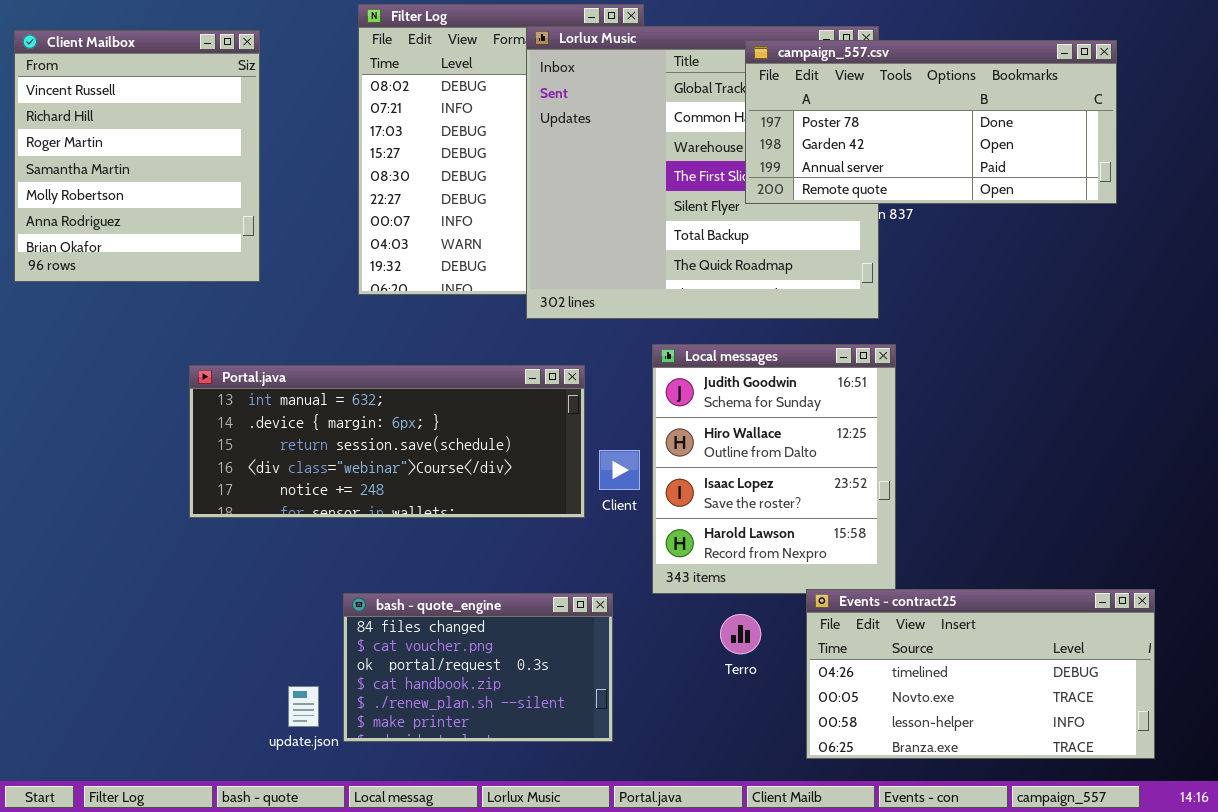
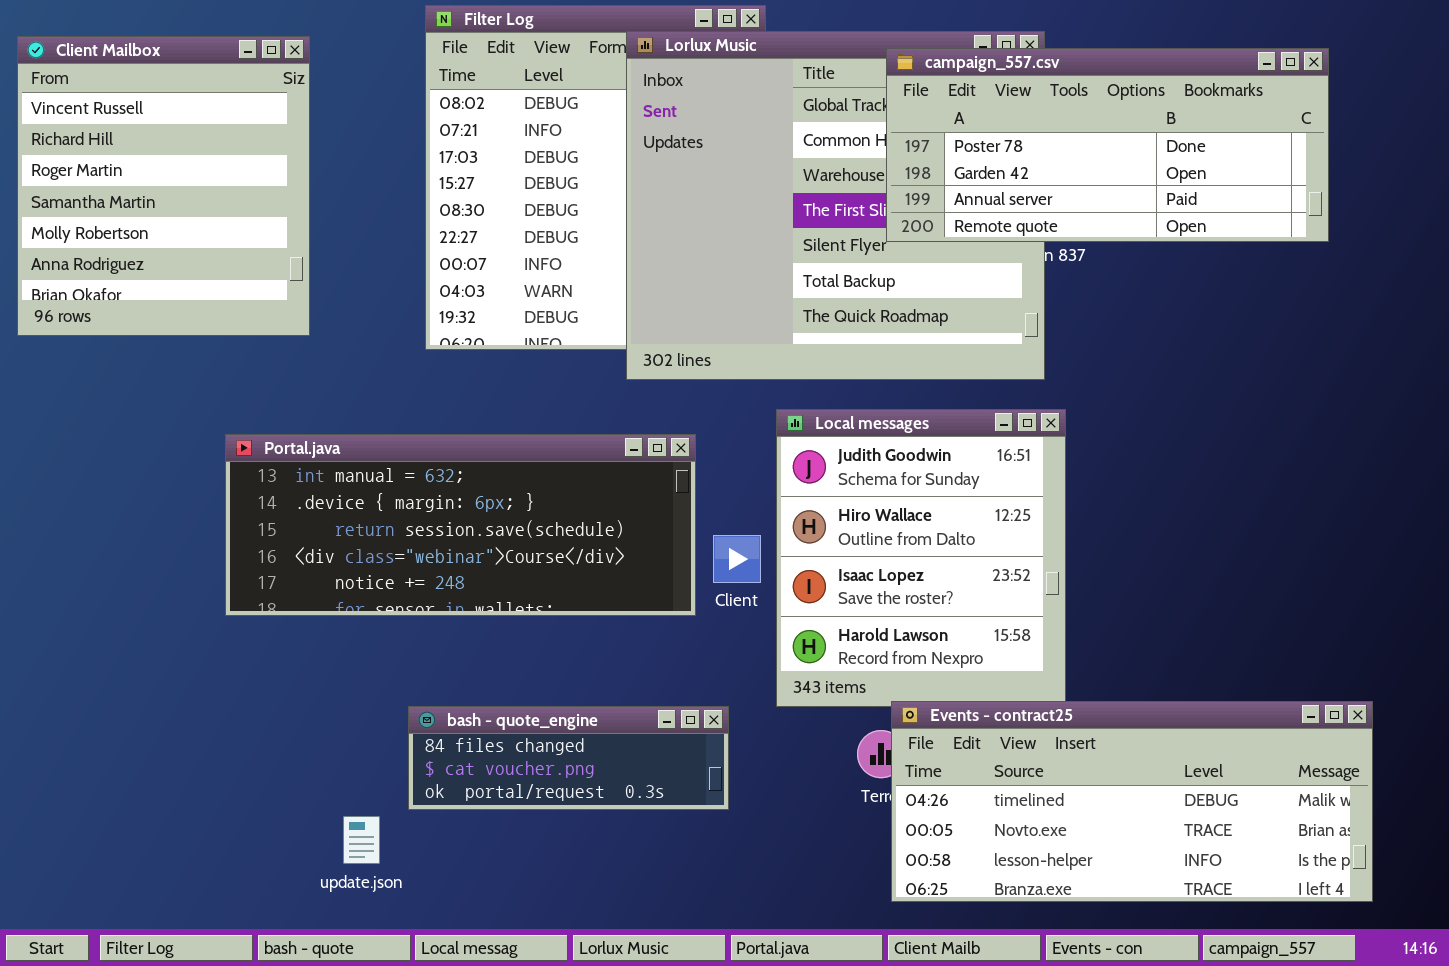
Events - contract25: [806,589,1155,759] -> [891,701,1373,902], resized
bash - quote_engine: [343,593,613,742] -> [408,706,729,810], resized

